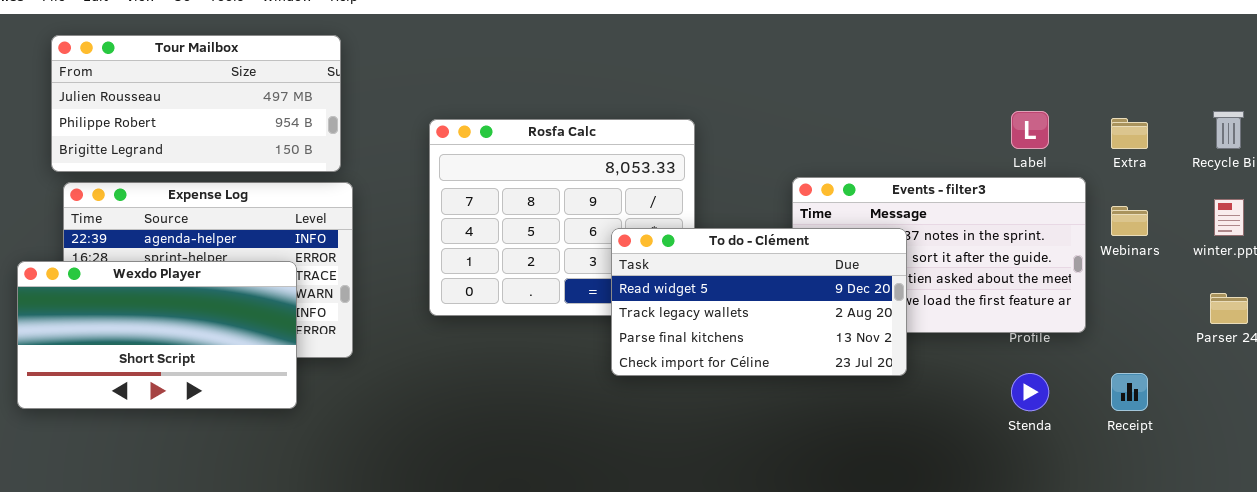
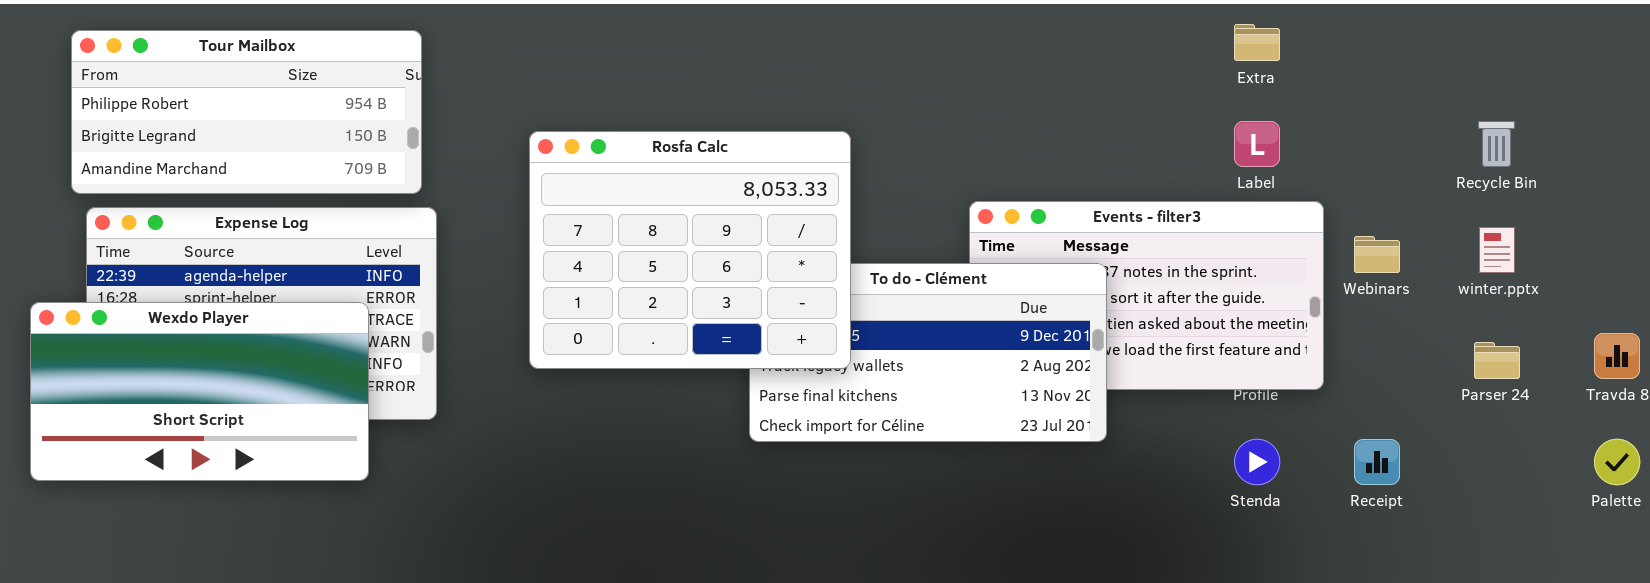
Tour Mailbox: [51,35,341,172] -> [71,30,422,194], scrolled down 1 row
Extra: [1111,118,1148,149] -> [1234,24,1280,61], moved
Rosfa Calc: [429,119,695,316] -> [529,131,851,369], raised

